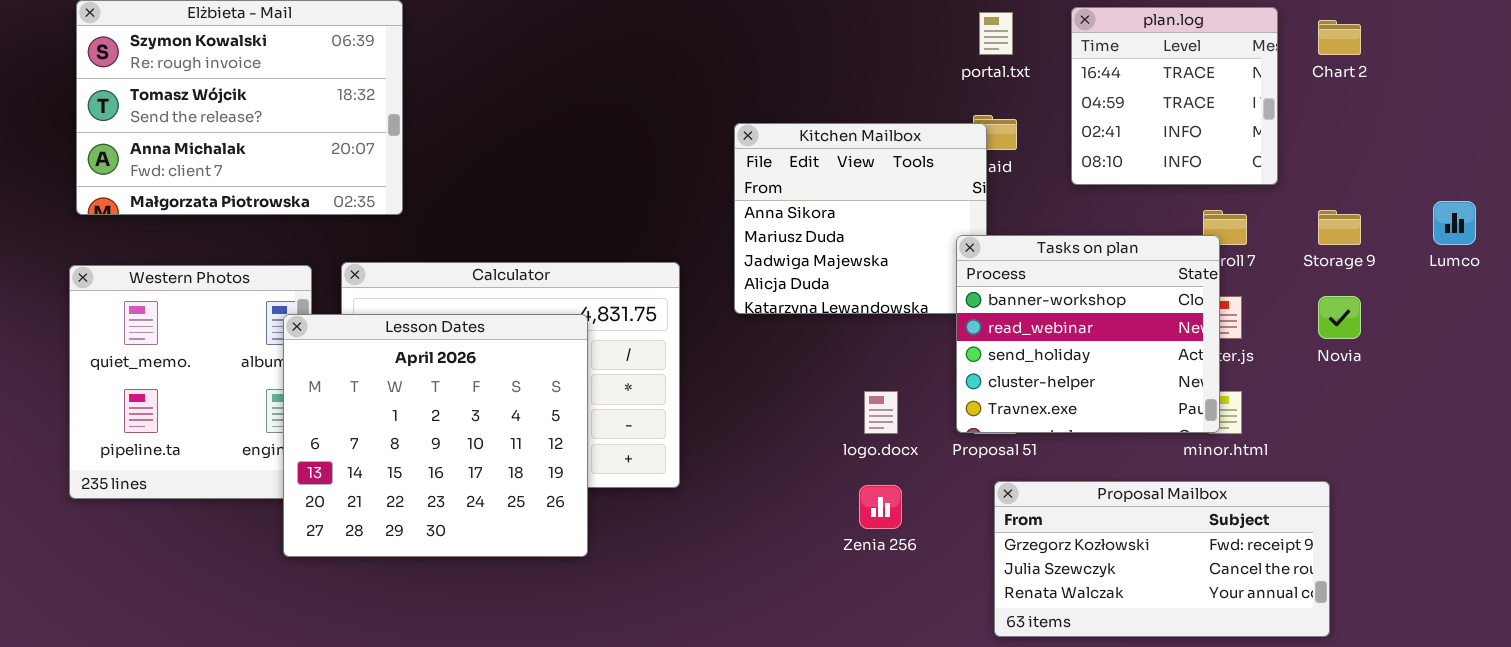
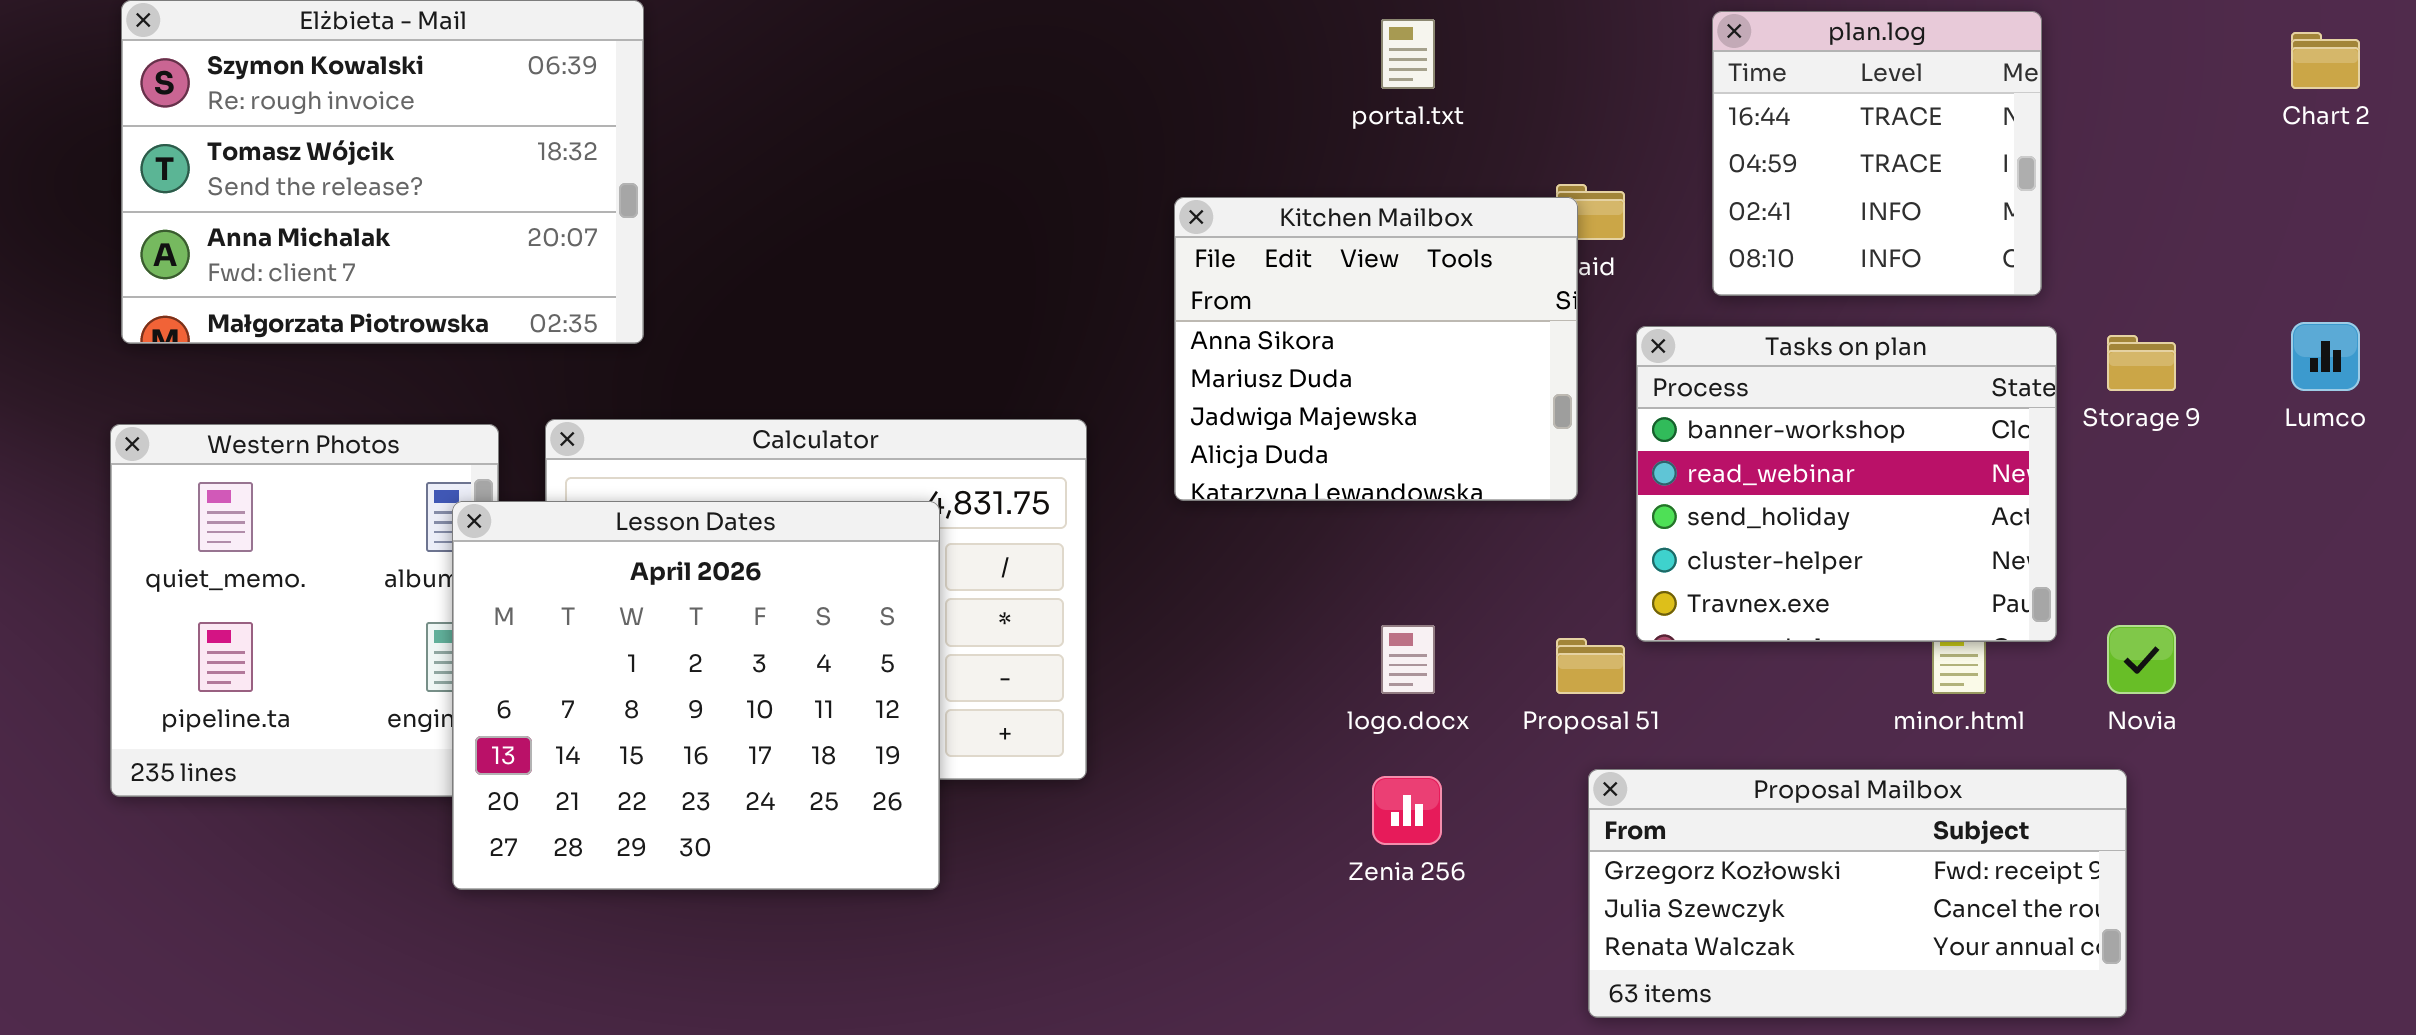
portal.txt: [979,12,1013,55] -> [1381,19,1435,89], moved
Chart 2: [1318,20,1361,55] -> [2291,32,2360,89], moved
Tasks on plan: [956,235,1220,433] -> [1636,326,2057,642], moved
Novia: [1318,296,1361,339] -> [2107,625,2176,694], moved

